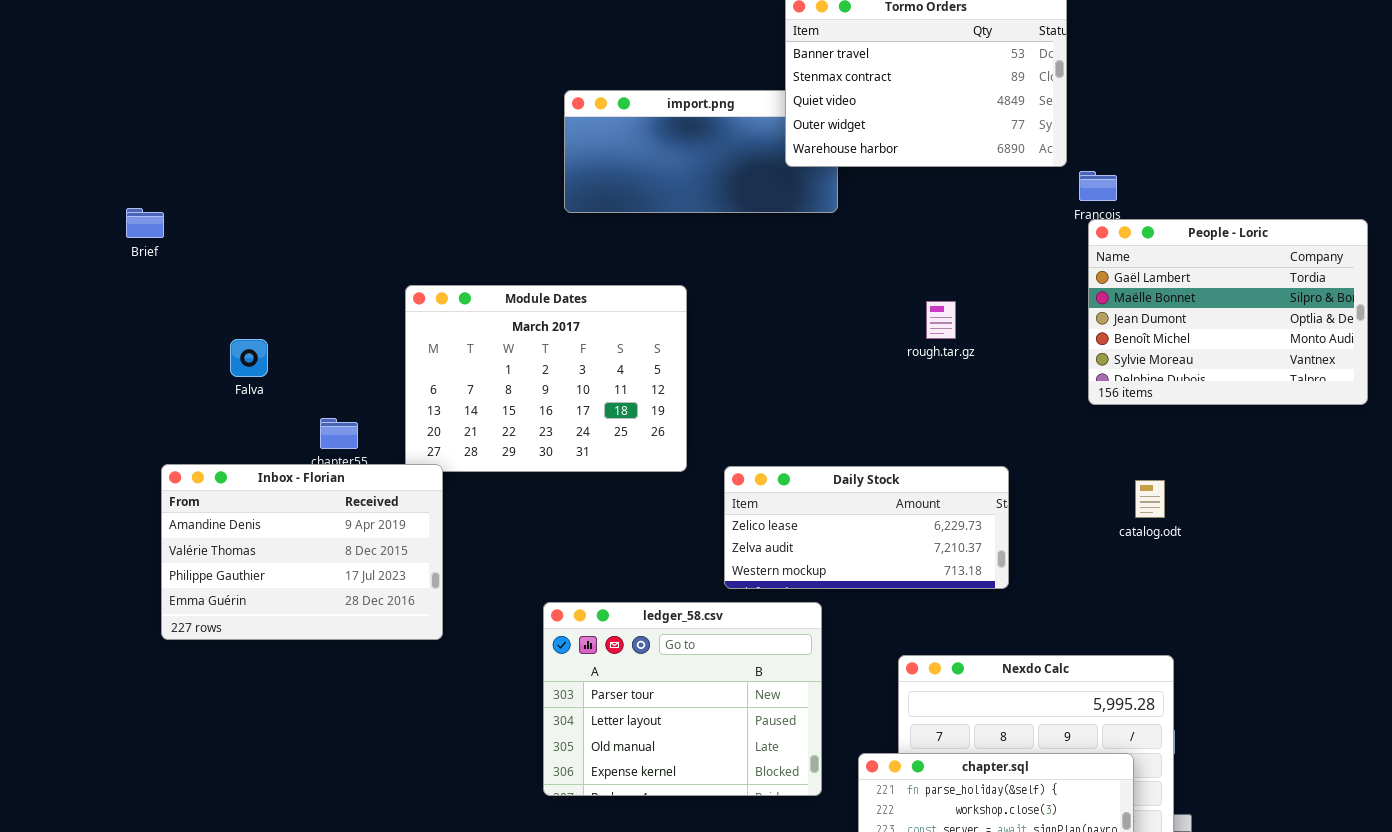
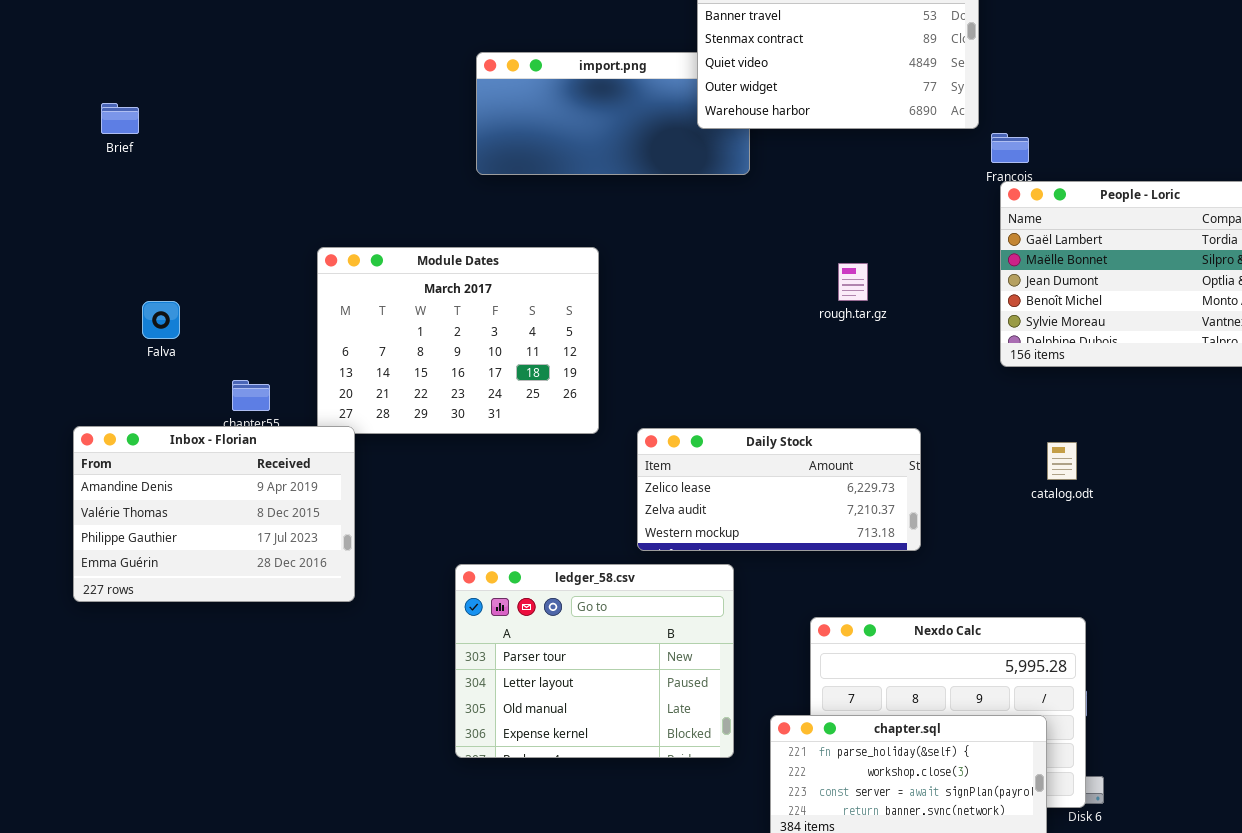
Brief: [126,208,164,238] -> [101,103,139,134], moved

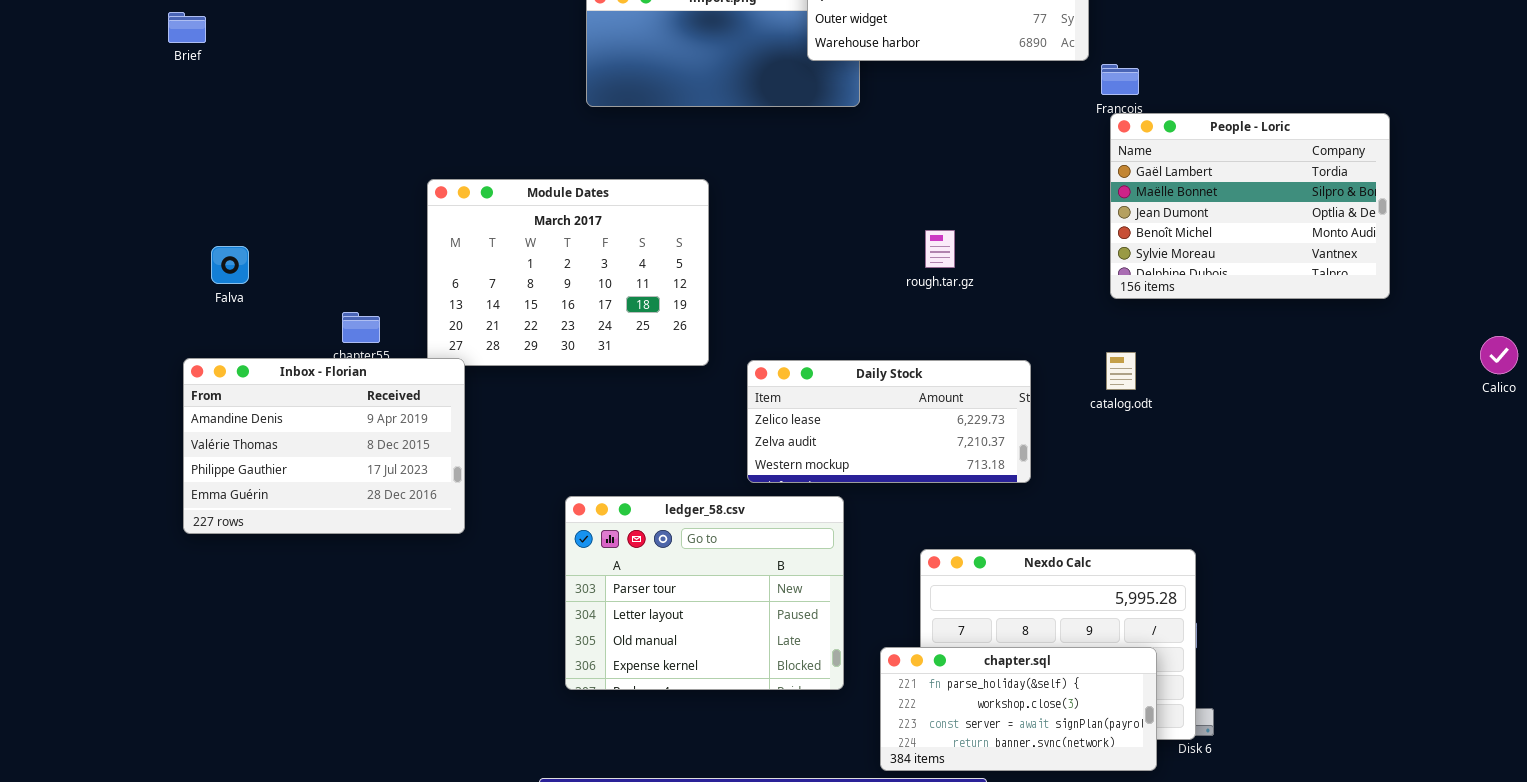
Brief: [101,103,139,134] -> [168,12,206,43], moved
rough.tar.gz: [838,263,868,301] -> [925,230,955,268], moved
Falva: [142,301,180,339] -> [211,246,249,284], moved
catalog.odt: [1047,442,1077,480] -> [1106,352,1136,390], moved

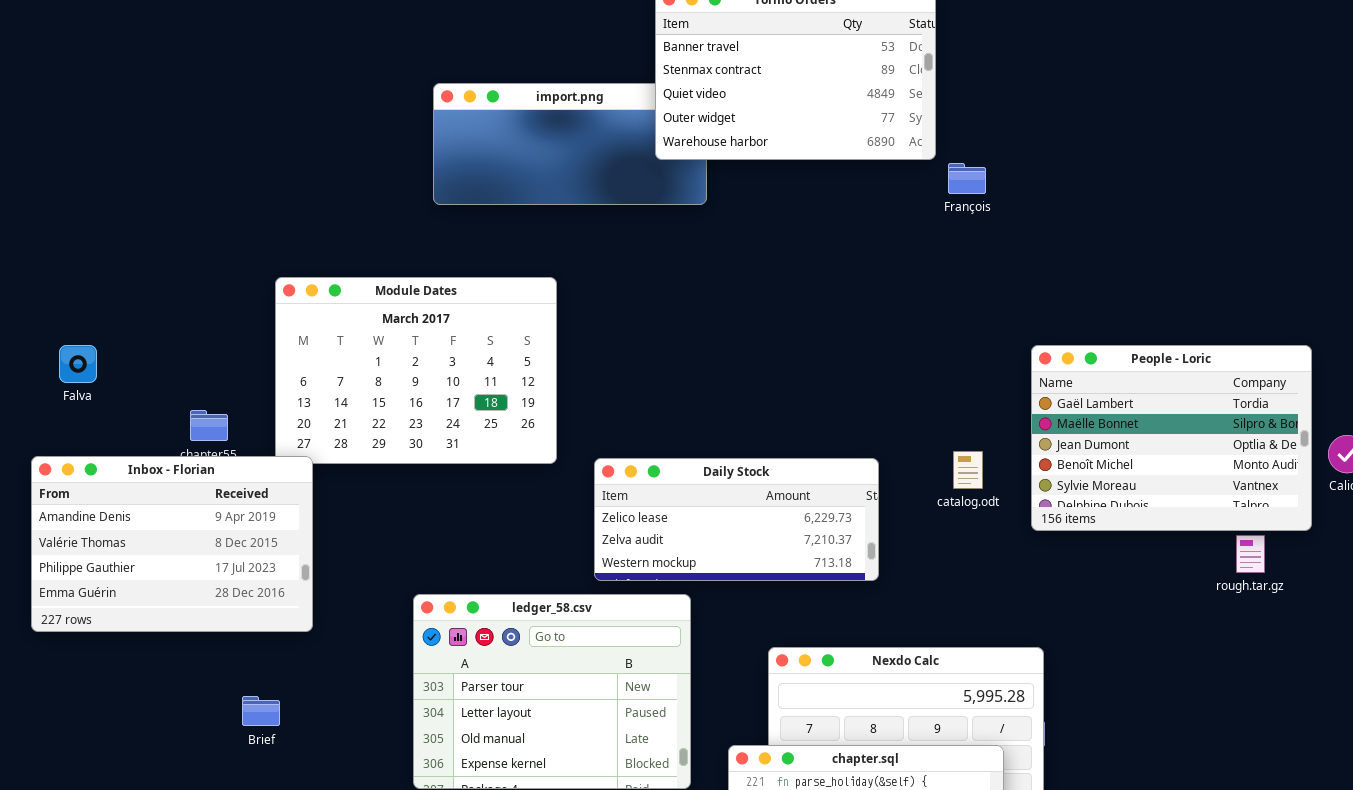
Brief: [168,12,206,43] -> [242,696,280,726], moved
People - Loric: [1110,113,1390,299] -> [1031,345,1312,531], moved
rough.tar.gz: [925,230,955,268] -> [1236,535,1265,573], moved

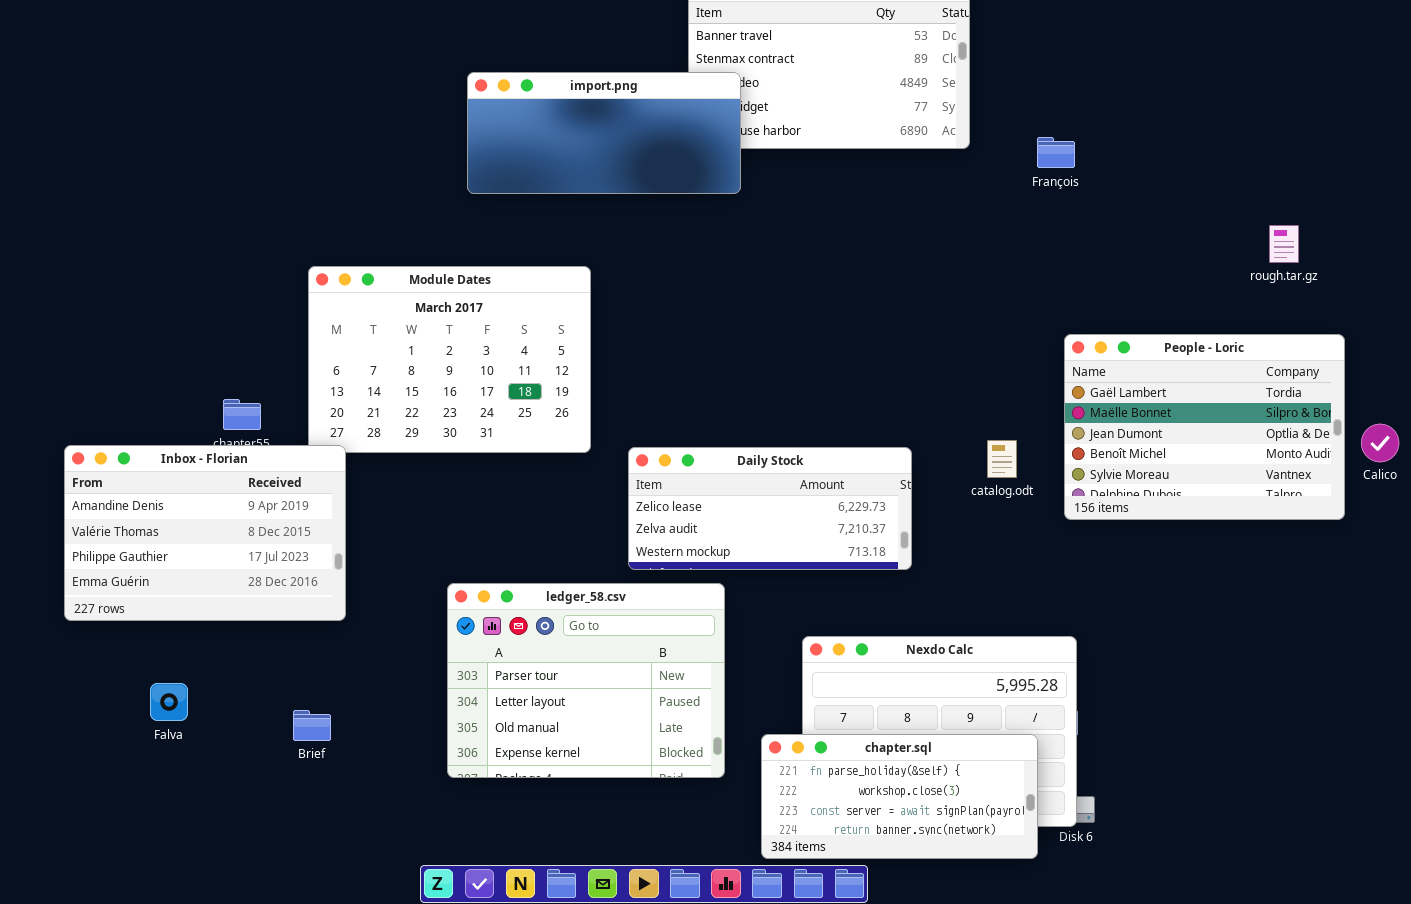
import.png: [433,83,707,205] -> [467,72,741,194], raised
François: [948,163,986,194] -> [1037,137,1075,168], moved
Falva: [59,345,97,383] -> [150,683,188,721], moved
rough.tar.gz: [1236,535,1265,573] -> [1269,225,1299,263], moved
Brief: [242,696,280,726] -> [293,710,331,741], moved

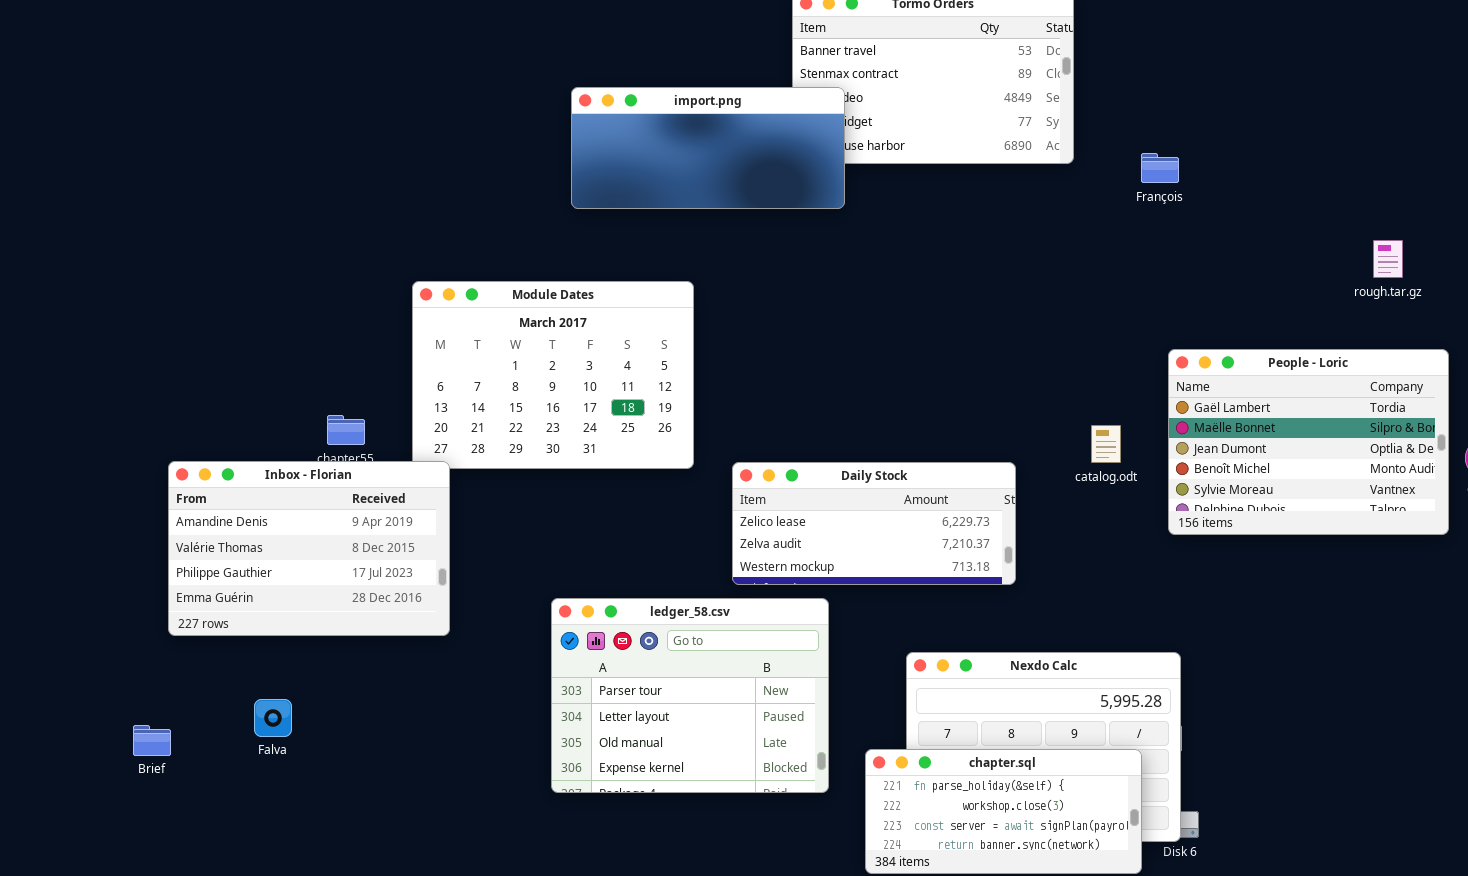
catalog.odt: [987,440,1017,478] -> [1091,425,1121,463], moved
Brief: [293,710,331,741] -> [133,725,171,756], moved

